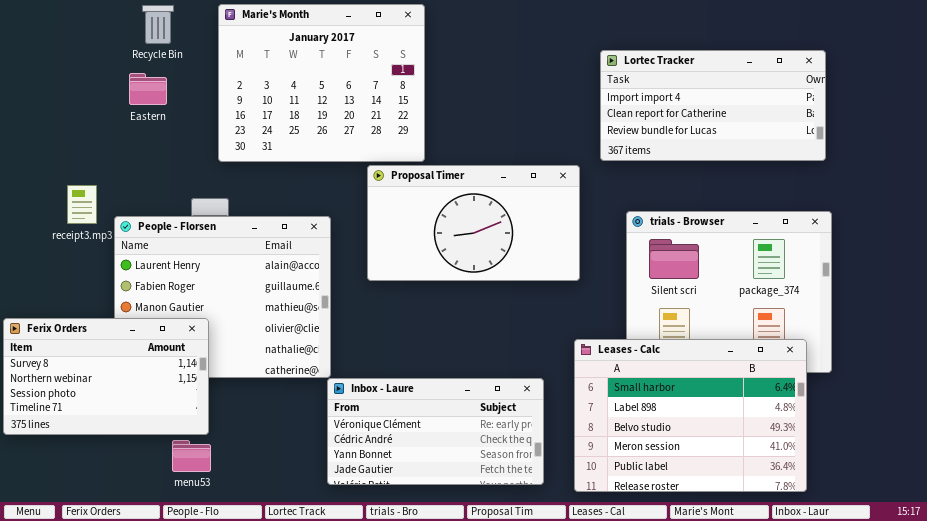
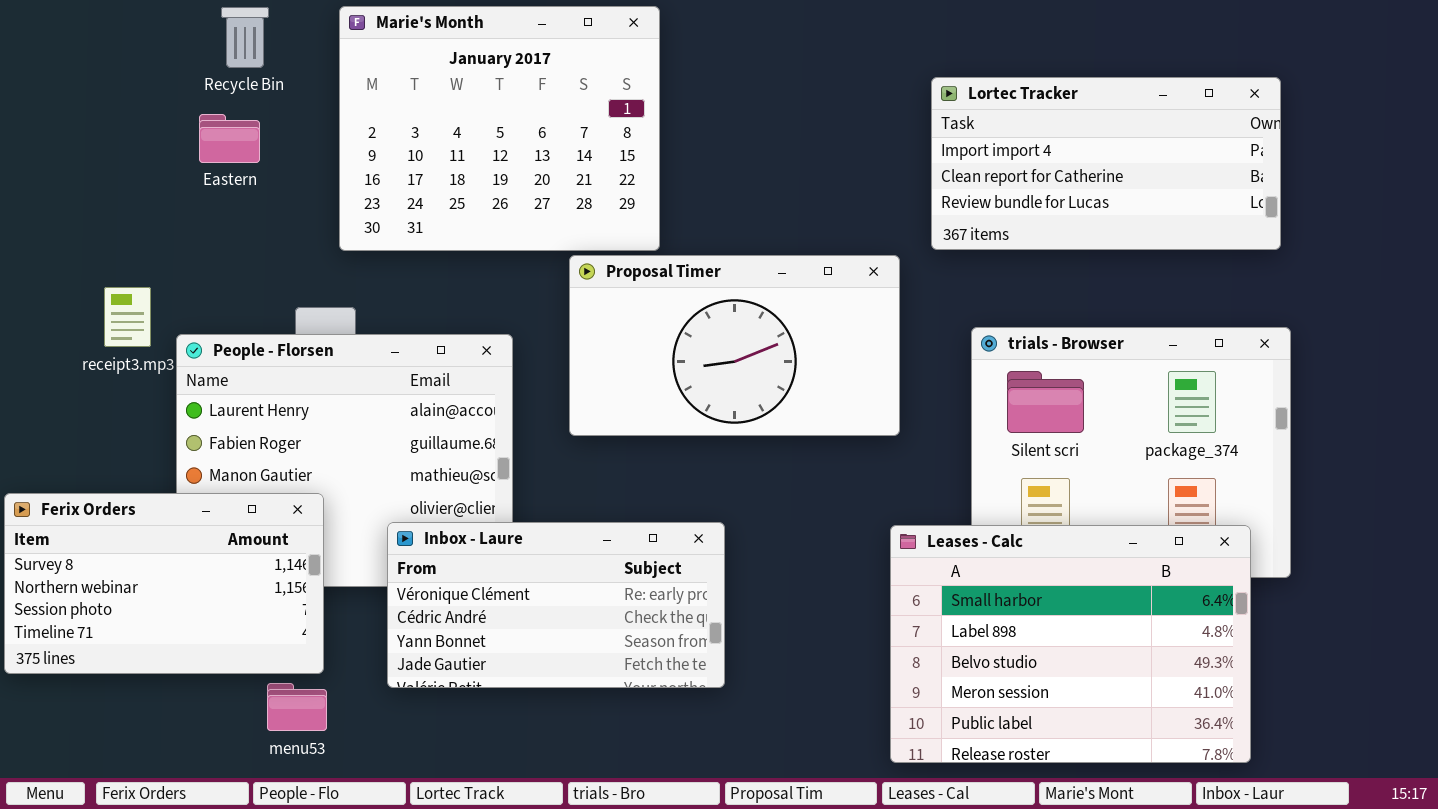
Inbox - Laure: [327,378,544,485] -> [387,522,725,688], moved

